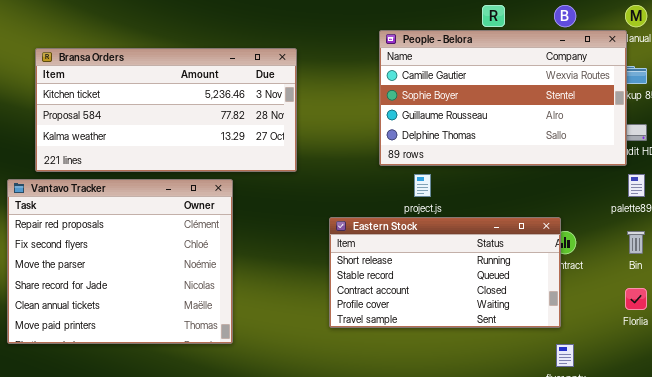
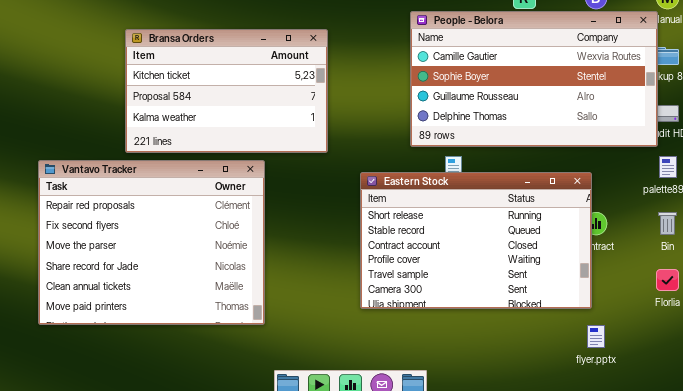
Bransa Orders: [35,48,297,172] -> [125,29,328,153], resized
Eastern Stock: [329,217,561,328] -> [360,172,592,309], resized

